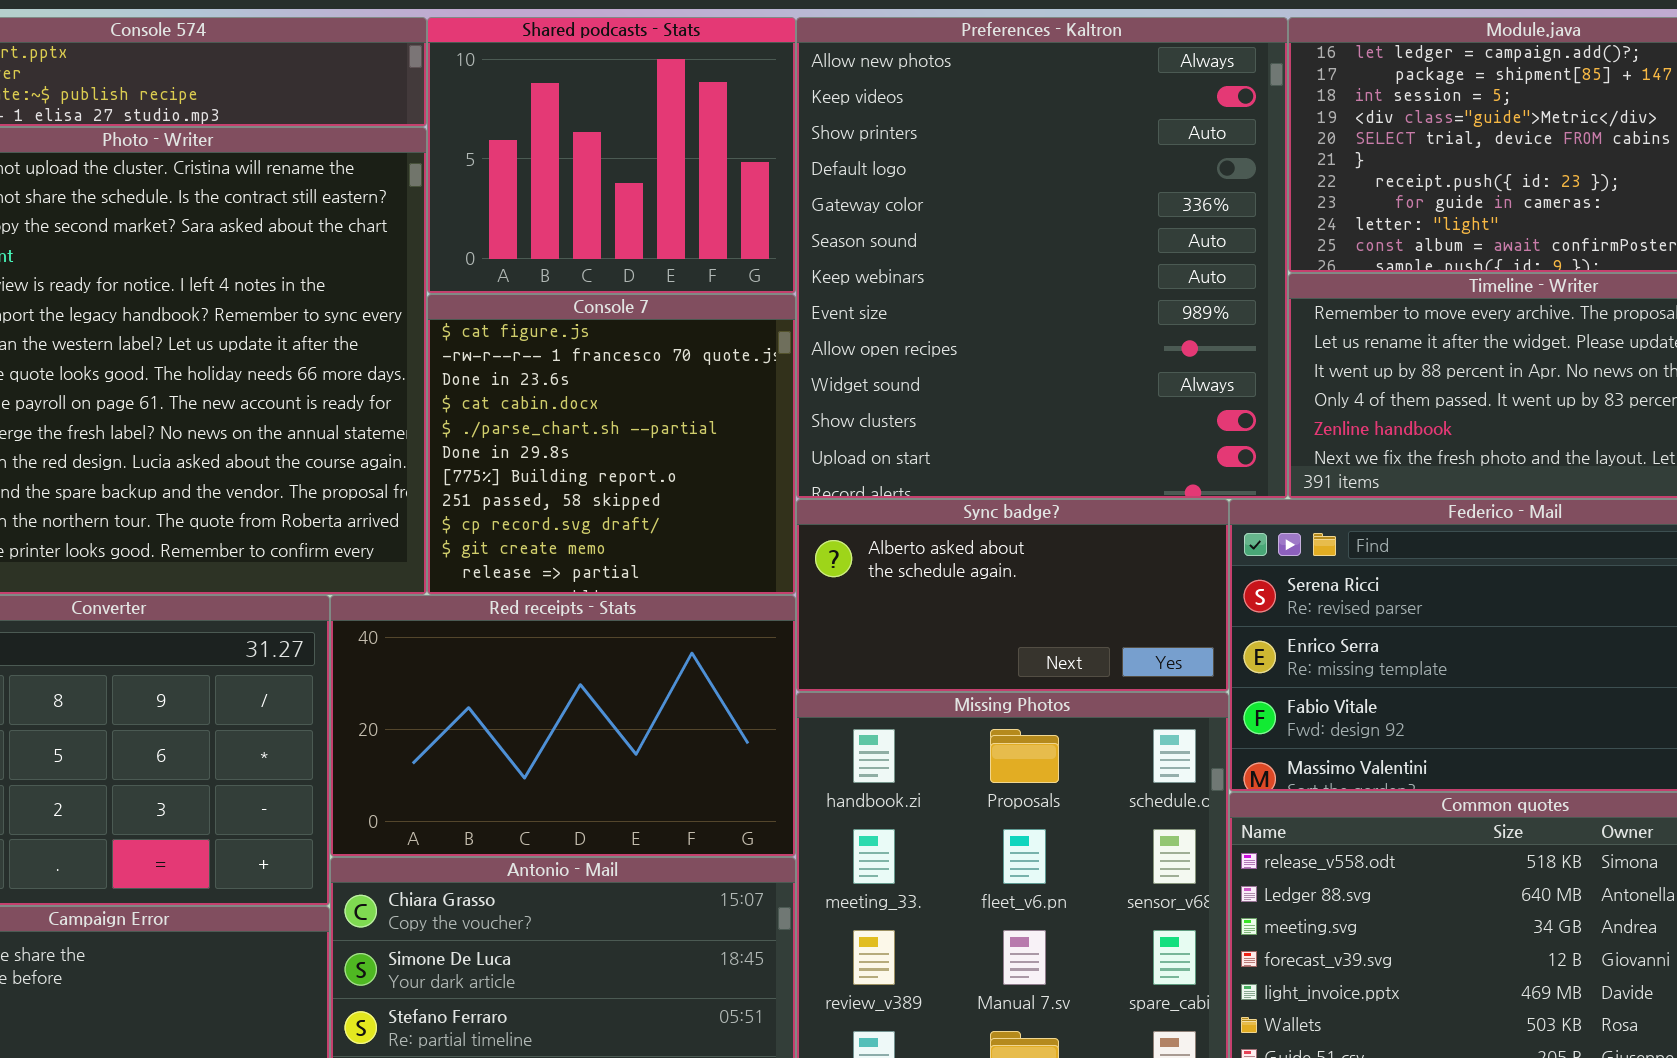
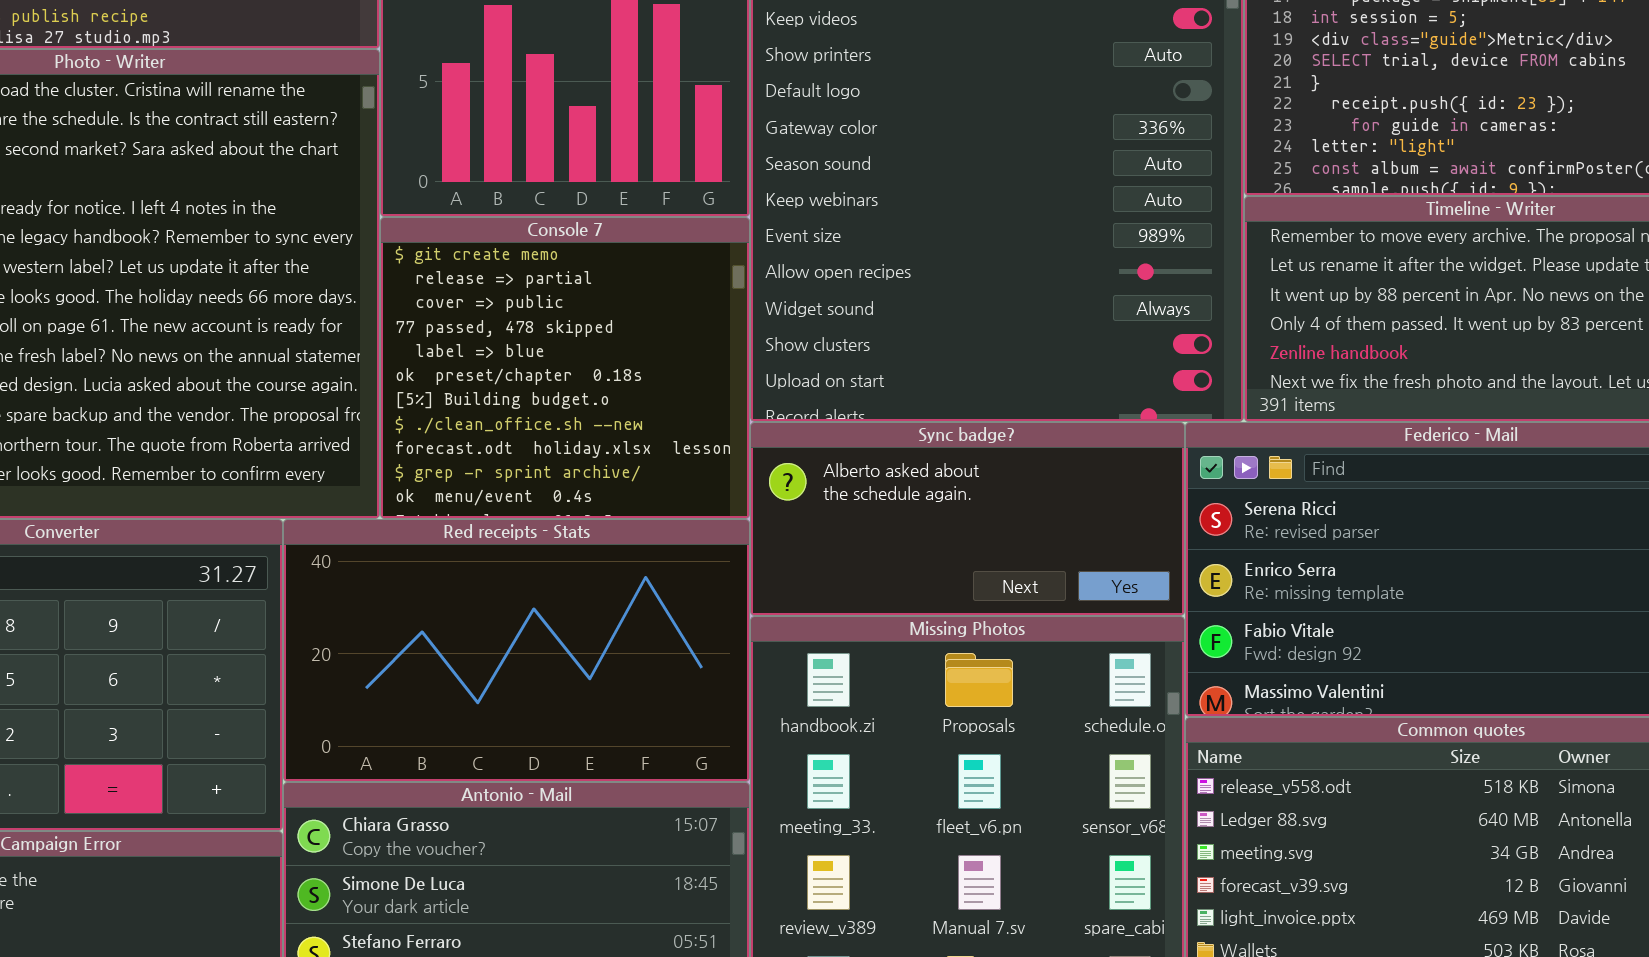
Console 7: [427,294,796,595] -> [380,217,750,519], scrolled down 9 rows

